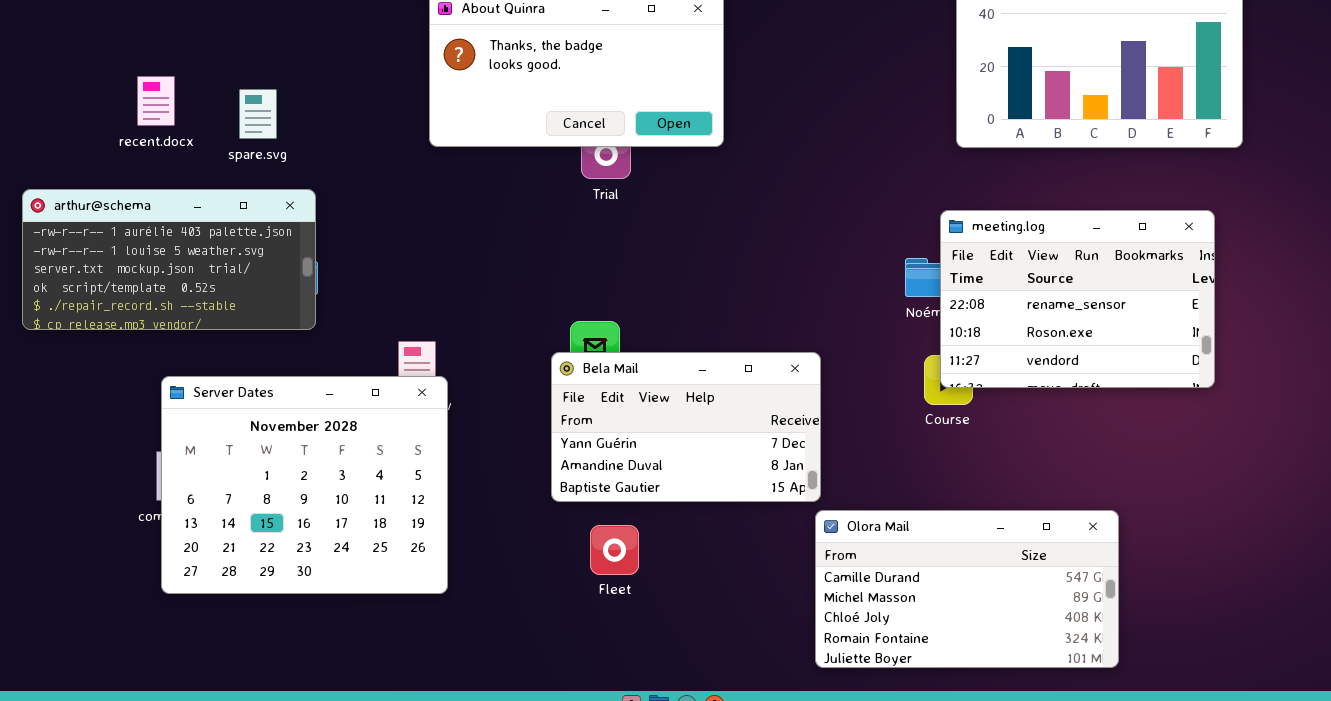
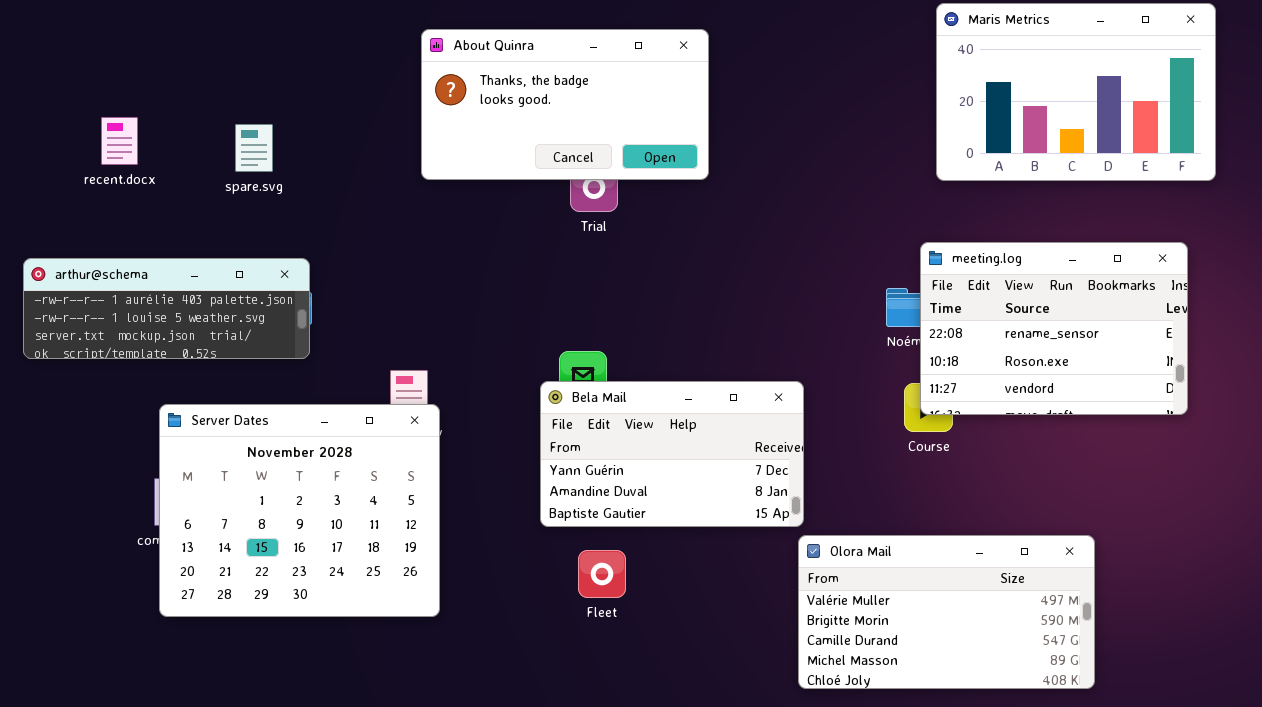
recent.docx: [137,76,175,126] -> [101,117,138,165], moved
arthur@schema: [22,189,316,330] -> [23,258,310,359], resized
Olora Mail: [815,510,1119,668] -> [798,535,1095,689], scrolled up 2 rows

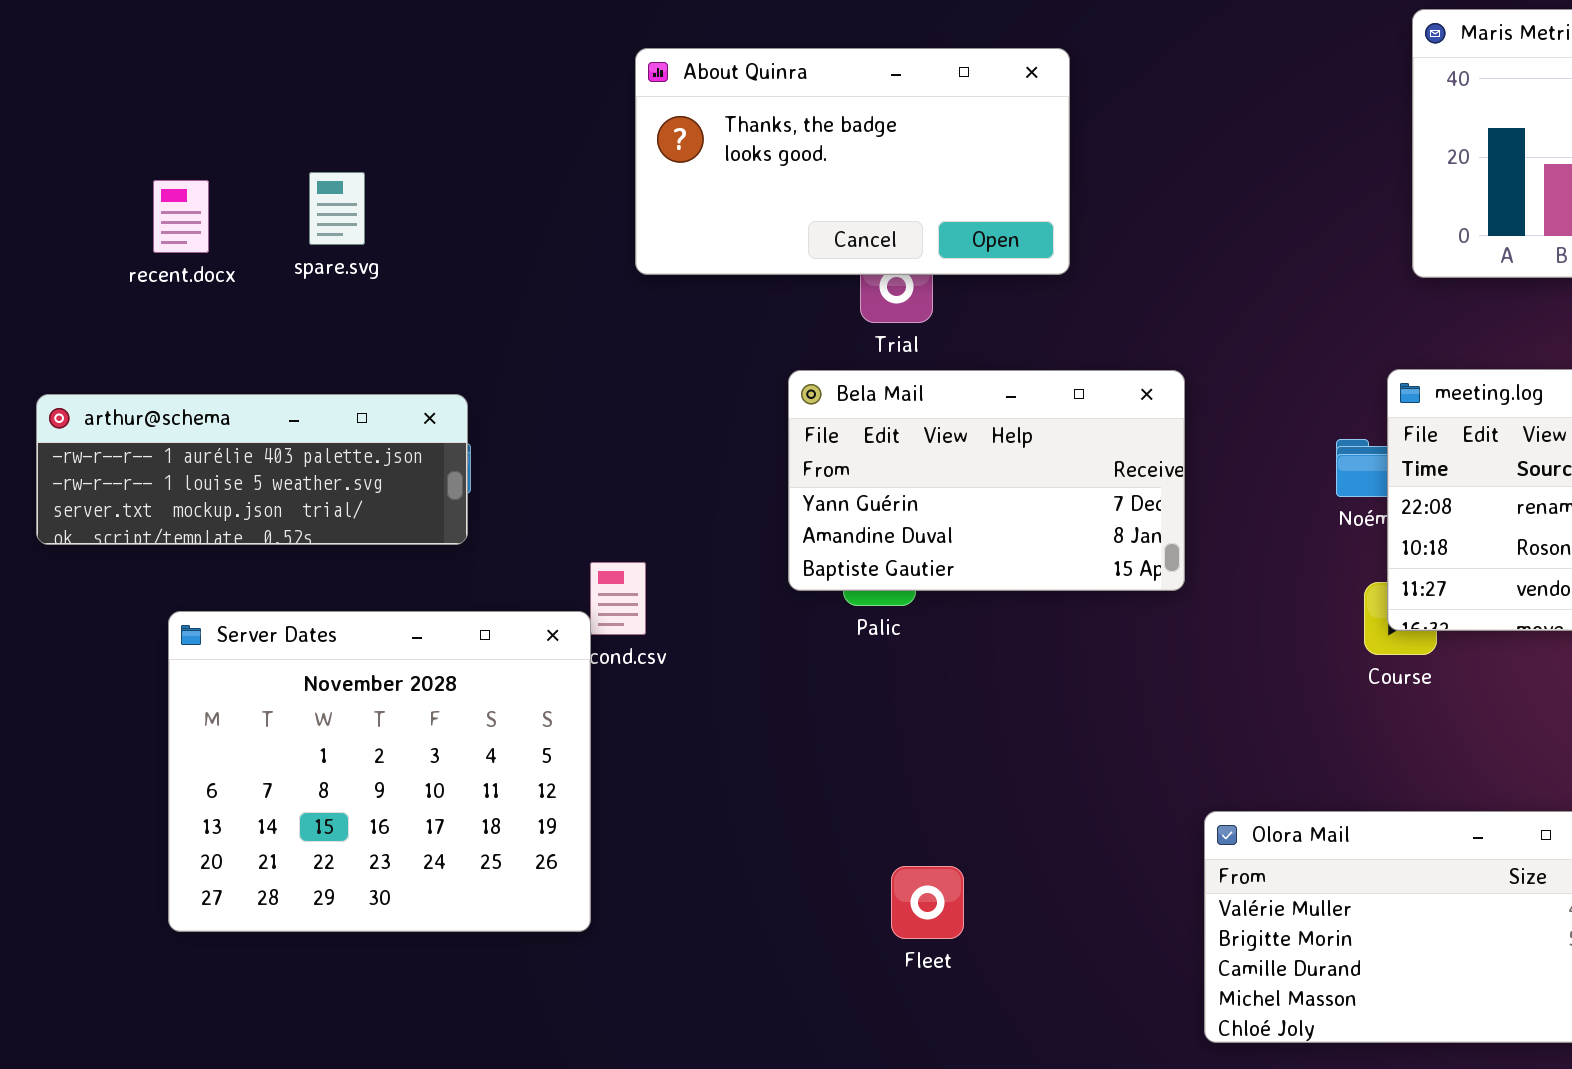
spare.svg: [235,124,273,172] -> [309,172,365,245], moved
Bela Mail: [540,381,804,527] -> [788,370,1185,591], moved
Server Dates: [159,404,440,617] -> [168,611,591,932], moved
Fleet: [578,550,626,598] -> [891,866,964,939], moved

